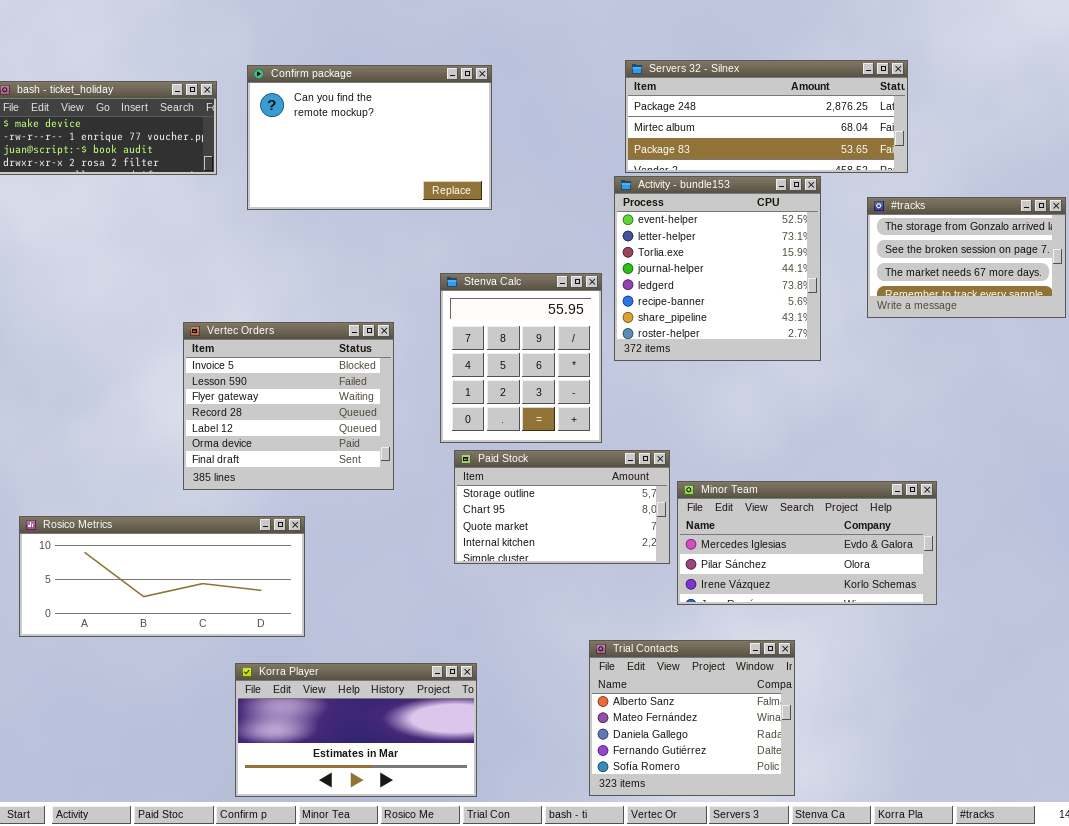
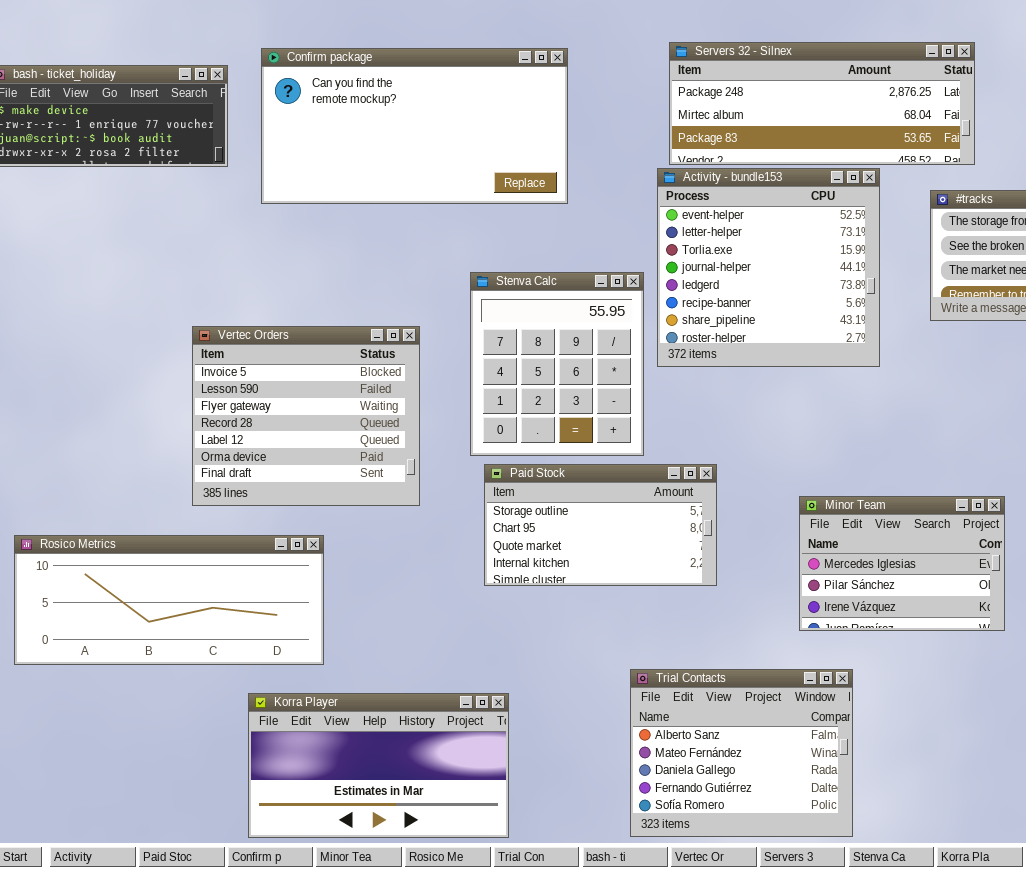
Confirm package: [247,65,492,210] -> [261,48,568,204], resized
Minor Team: [677,481,937,605] -> [799,496,1005,631], resized

